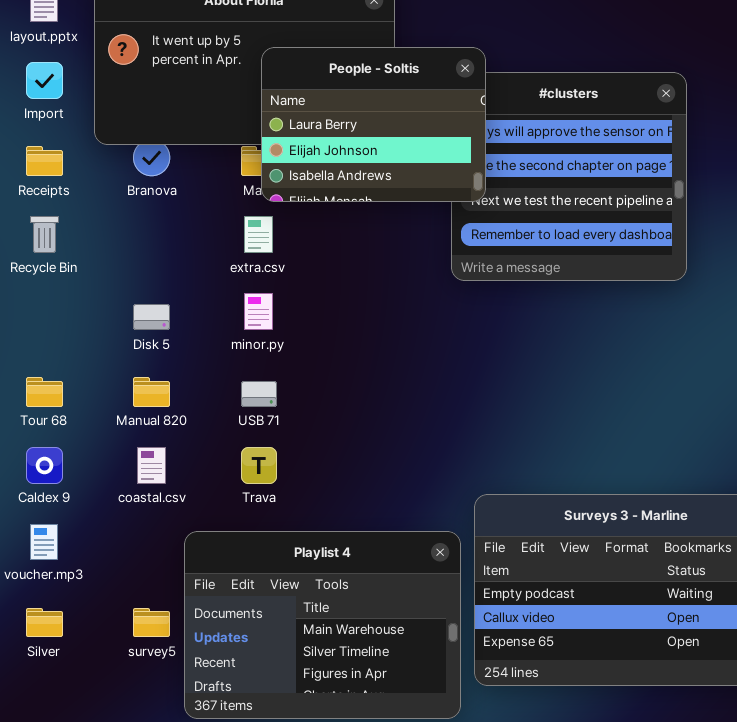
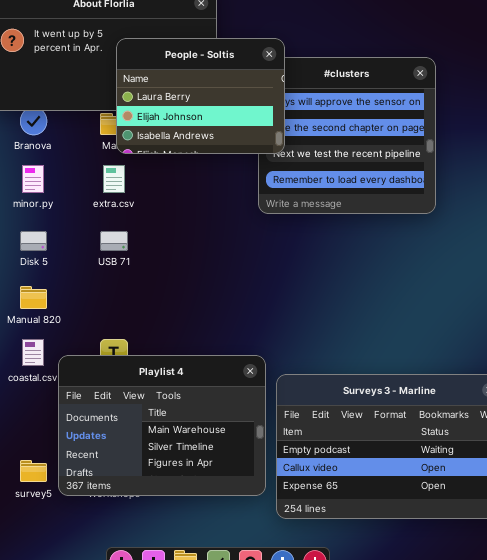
minor.py: [244,293,273,330] -> [22,165,44,193], moved
USB 71: [241,381,277,407] -> [100,231,128,251], moved
Playlist 4: [184,531,461,719] -> [58,355,266,496], moved

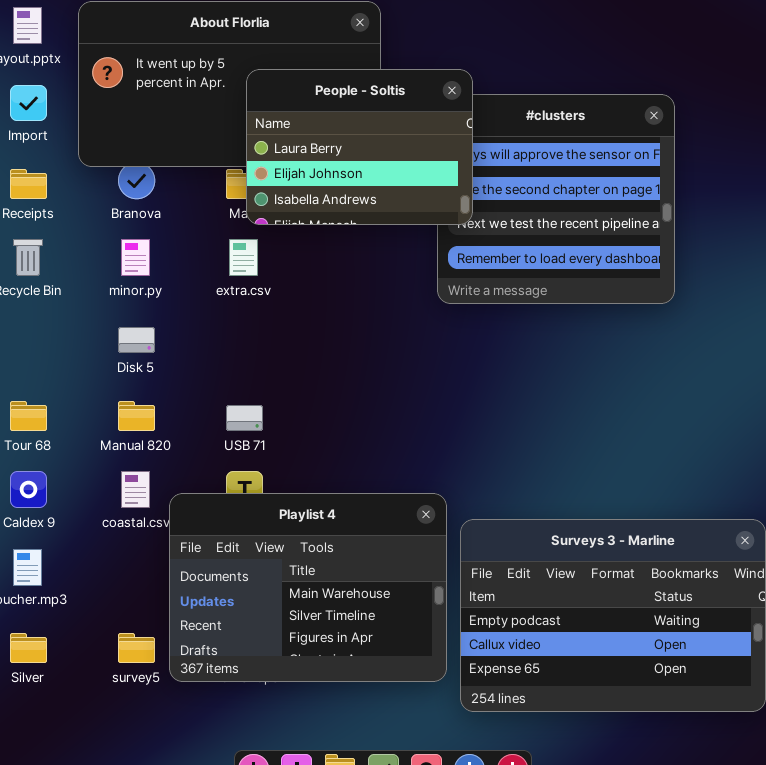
USB 71: [100,231,128,251] -> [226,405,263,431], moved

